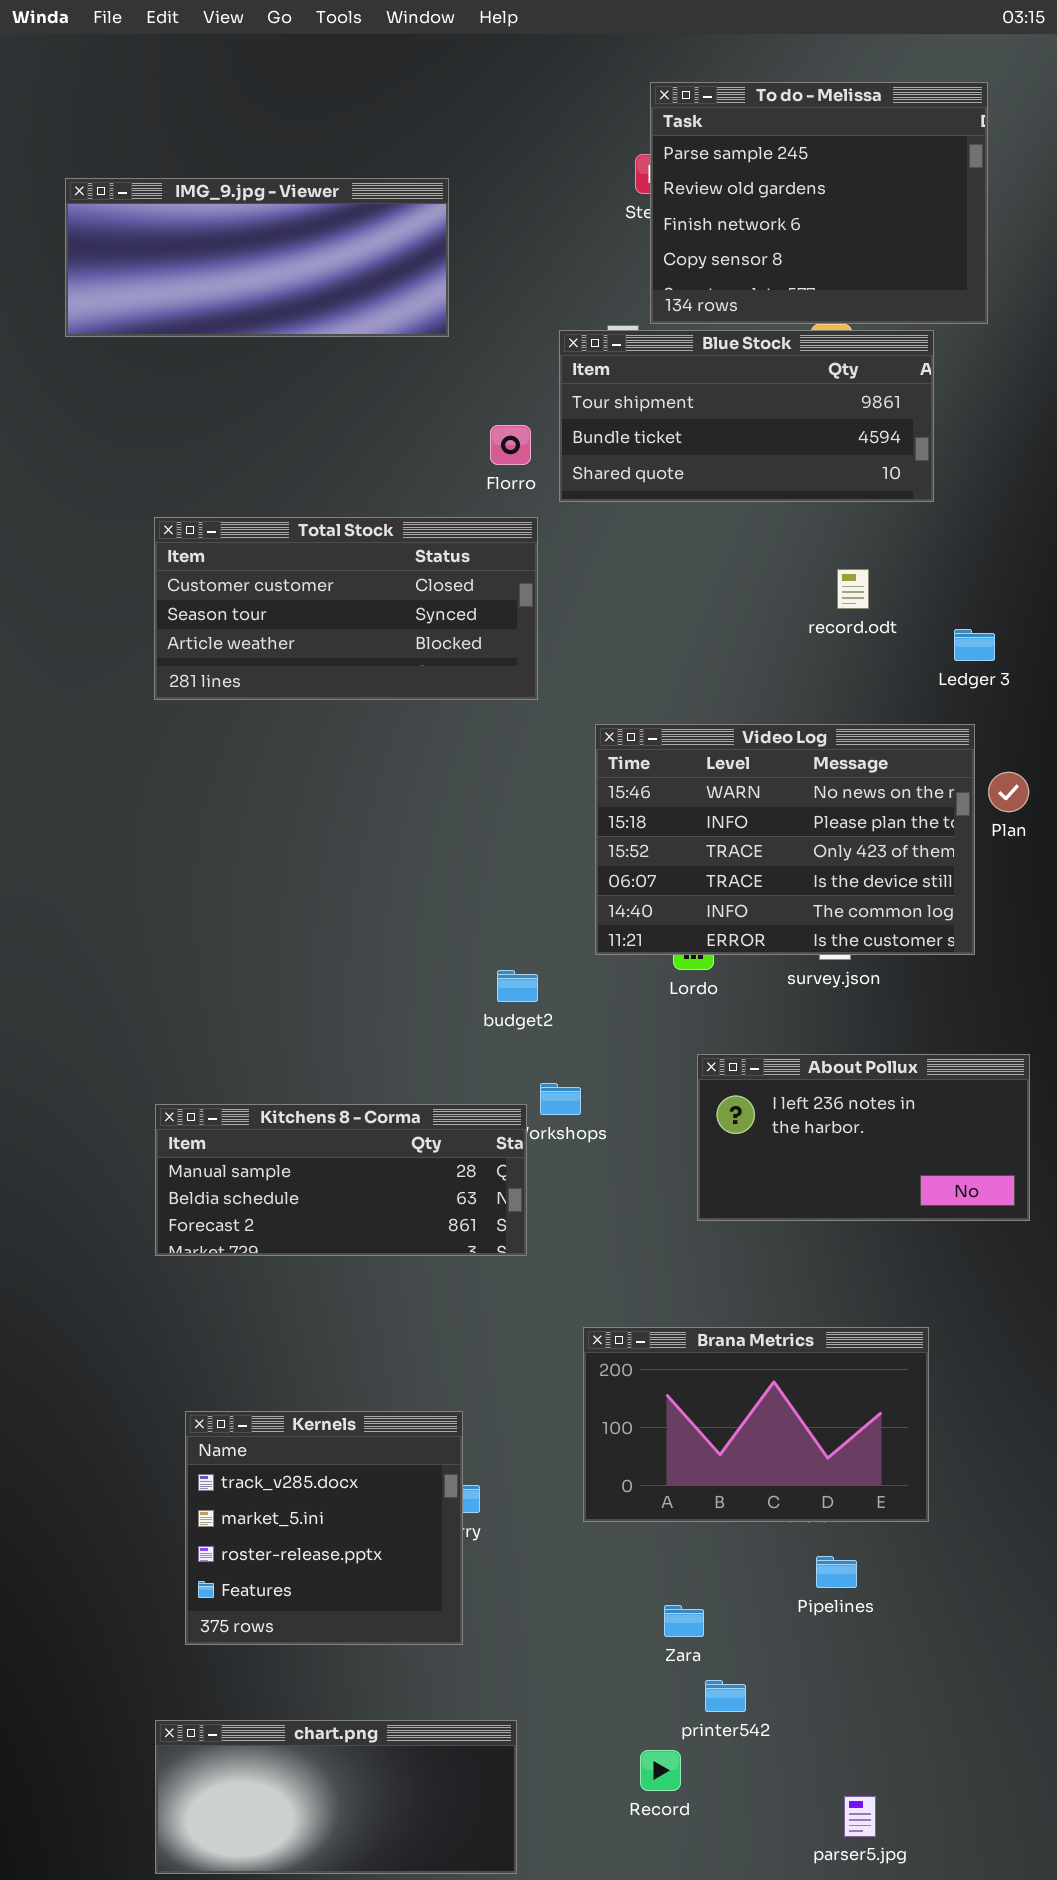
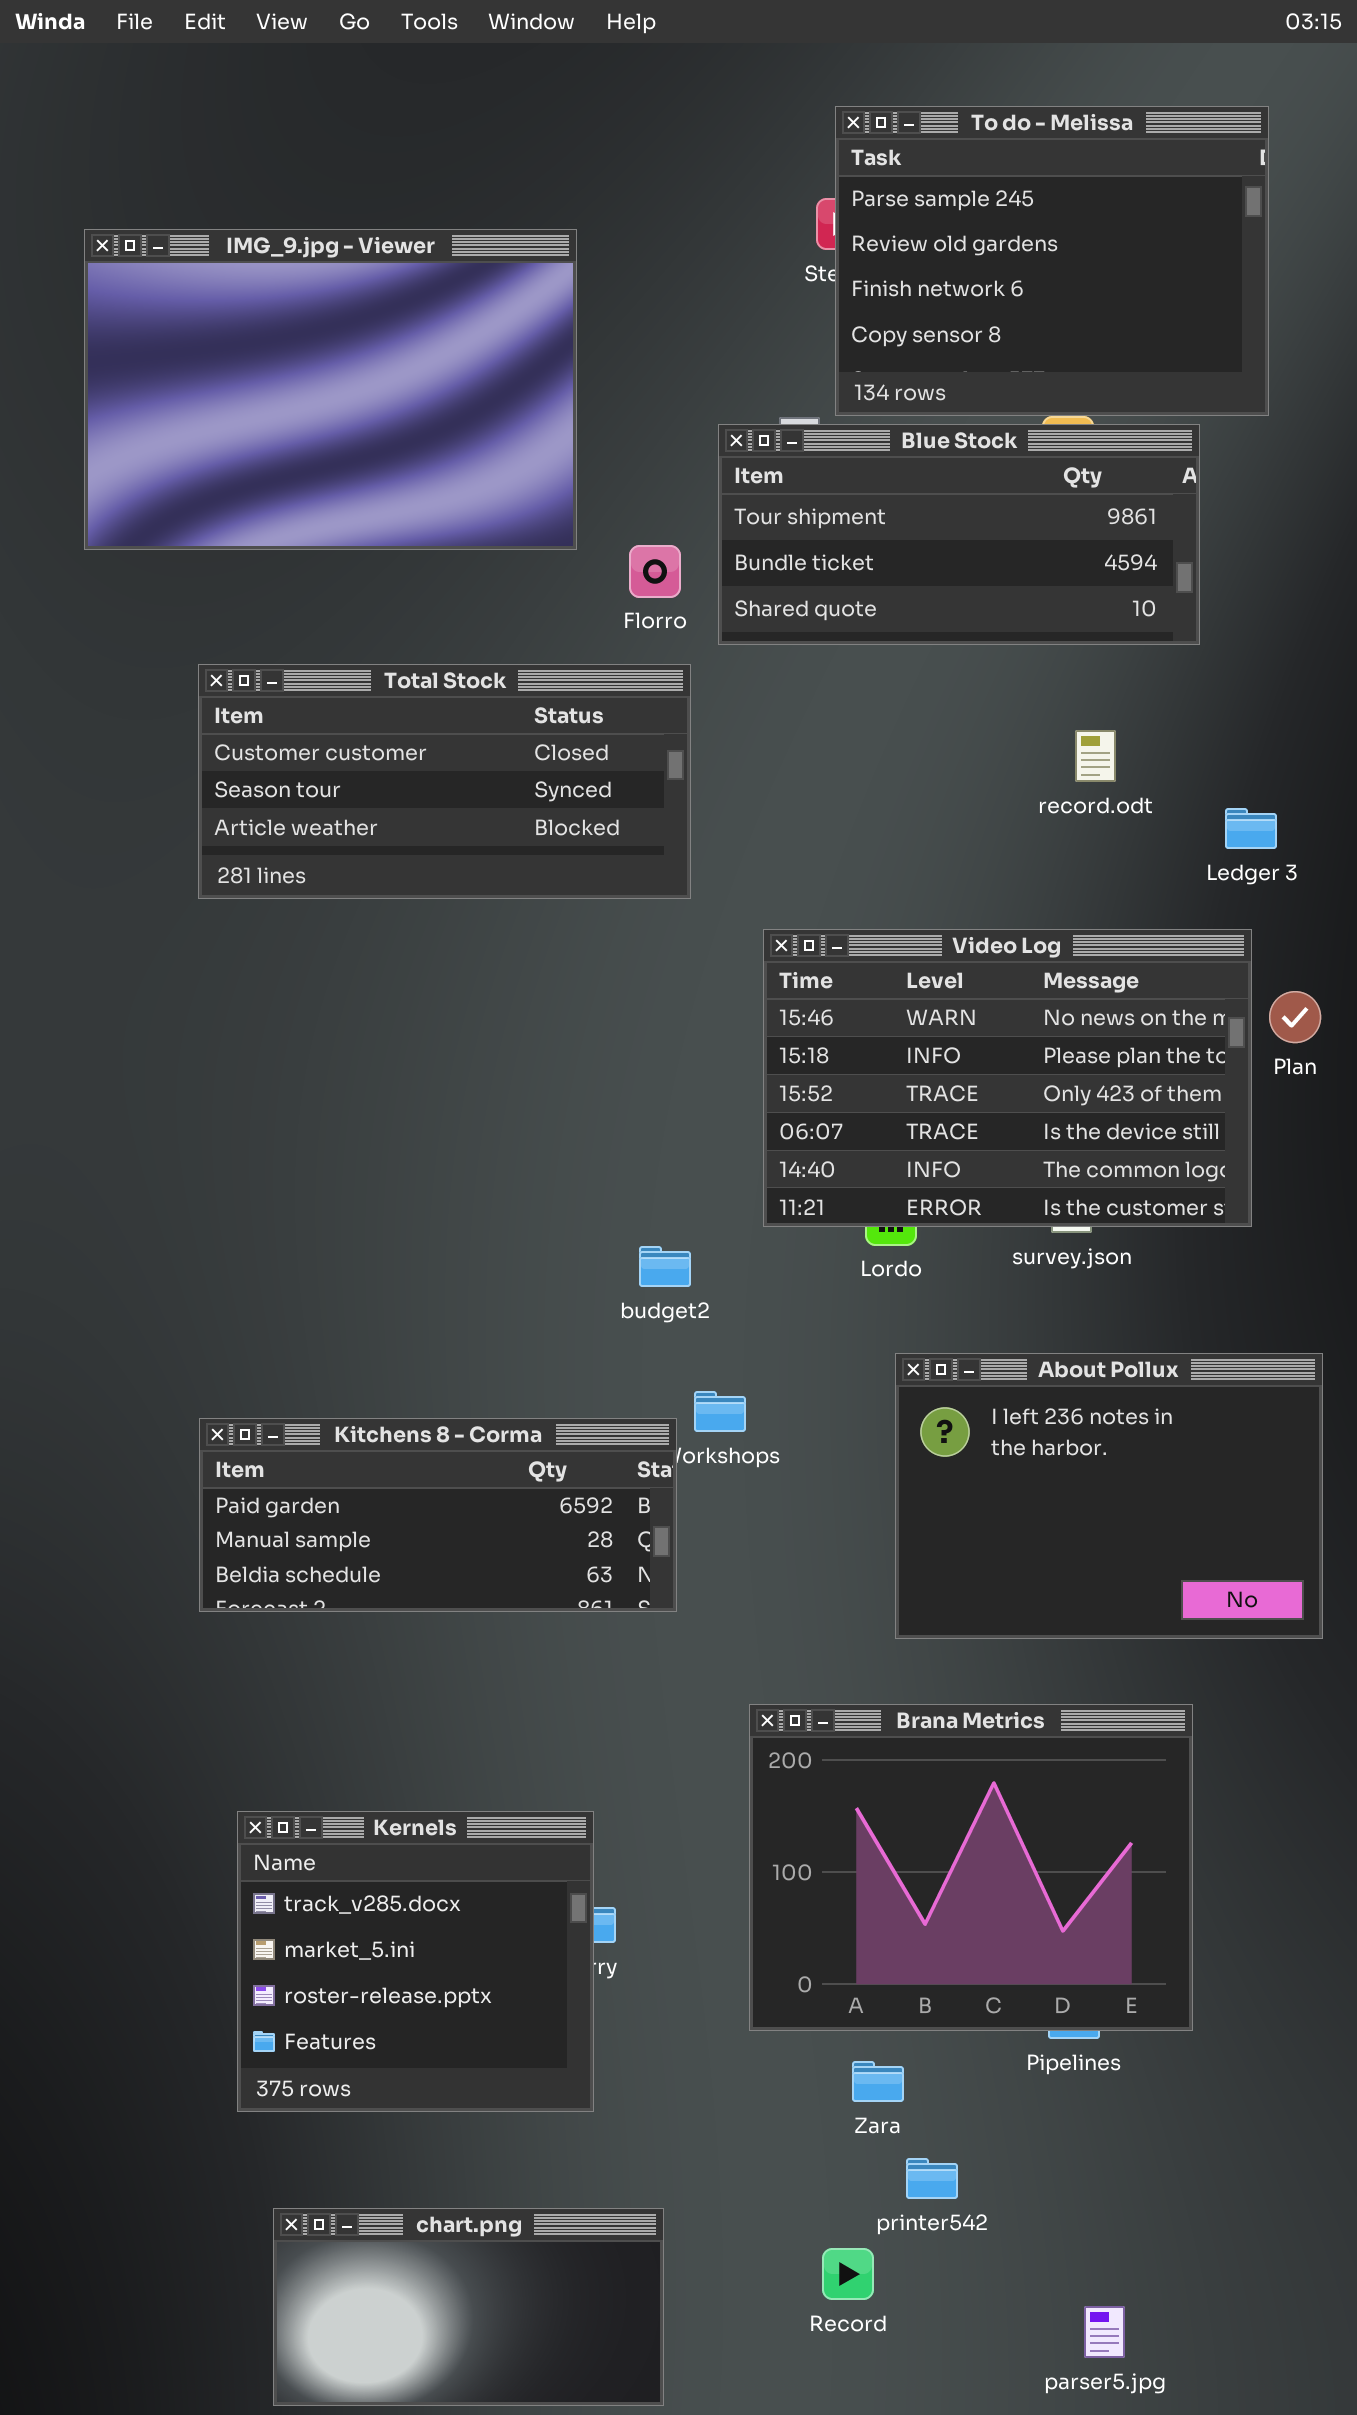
IMG_9.jpg - Viewer: [65,178,449,337] -> [84,229,577,550], resized
About Pollux: [697,1054,1030,1221] -> [895,1353,1323,1639], resized
Kitchens 8 - Corma: [155,1104,527,1256] -> [199,1418,677,1612], scrolled up 1 row
Brana Metrics: [583,1327,929,1522] -> [749,1704,1193,2031], resized
chart.png: [155,1720,517,1874] -> [273,2208,664,2406], resized

